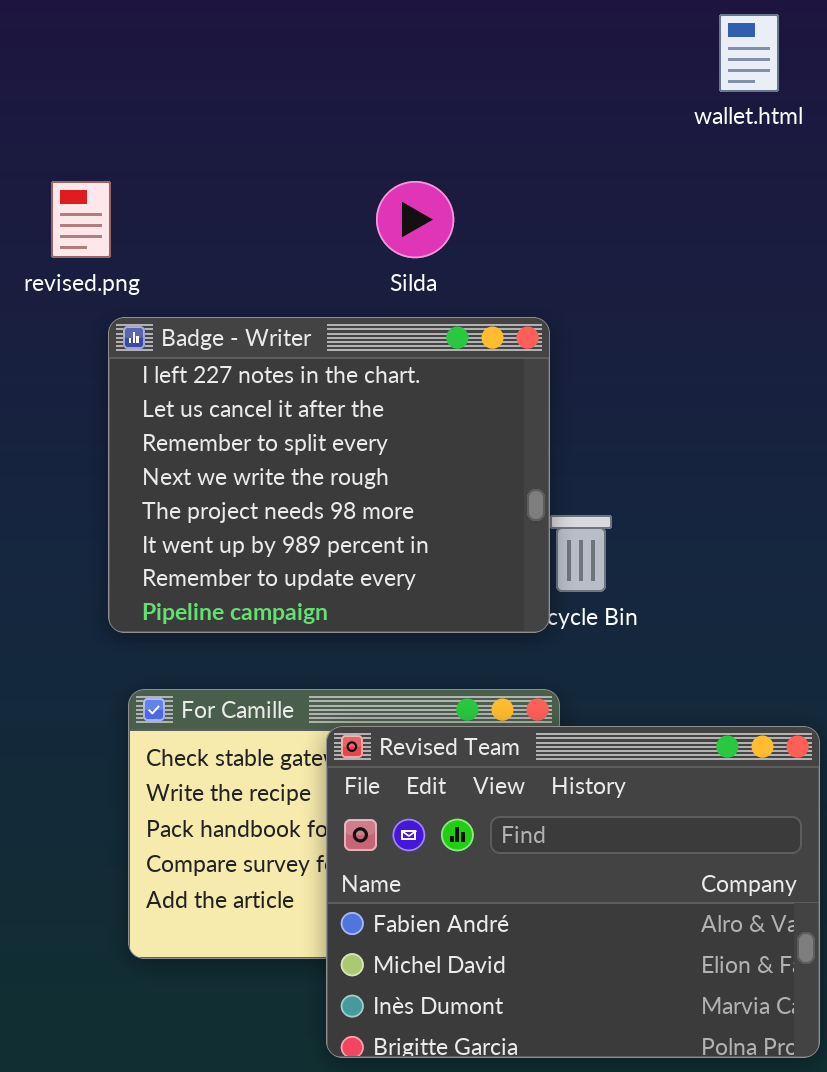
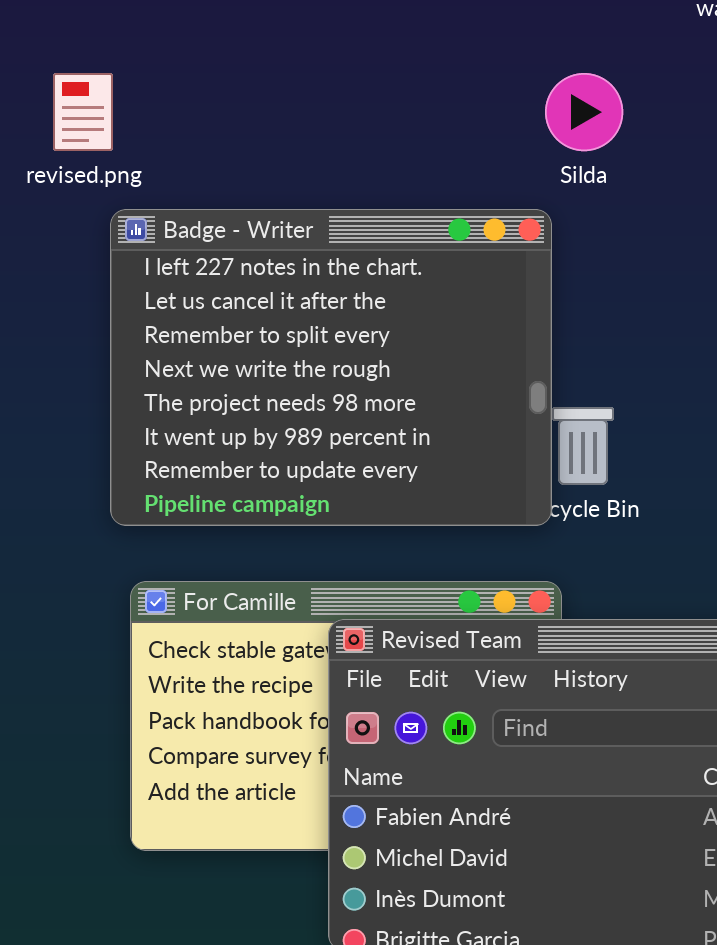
Silda: [376,181,454,258] -> [545,73,623,151], moved

